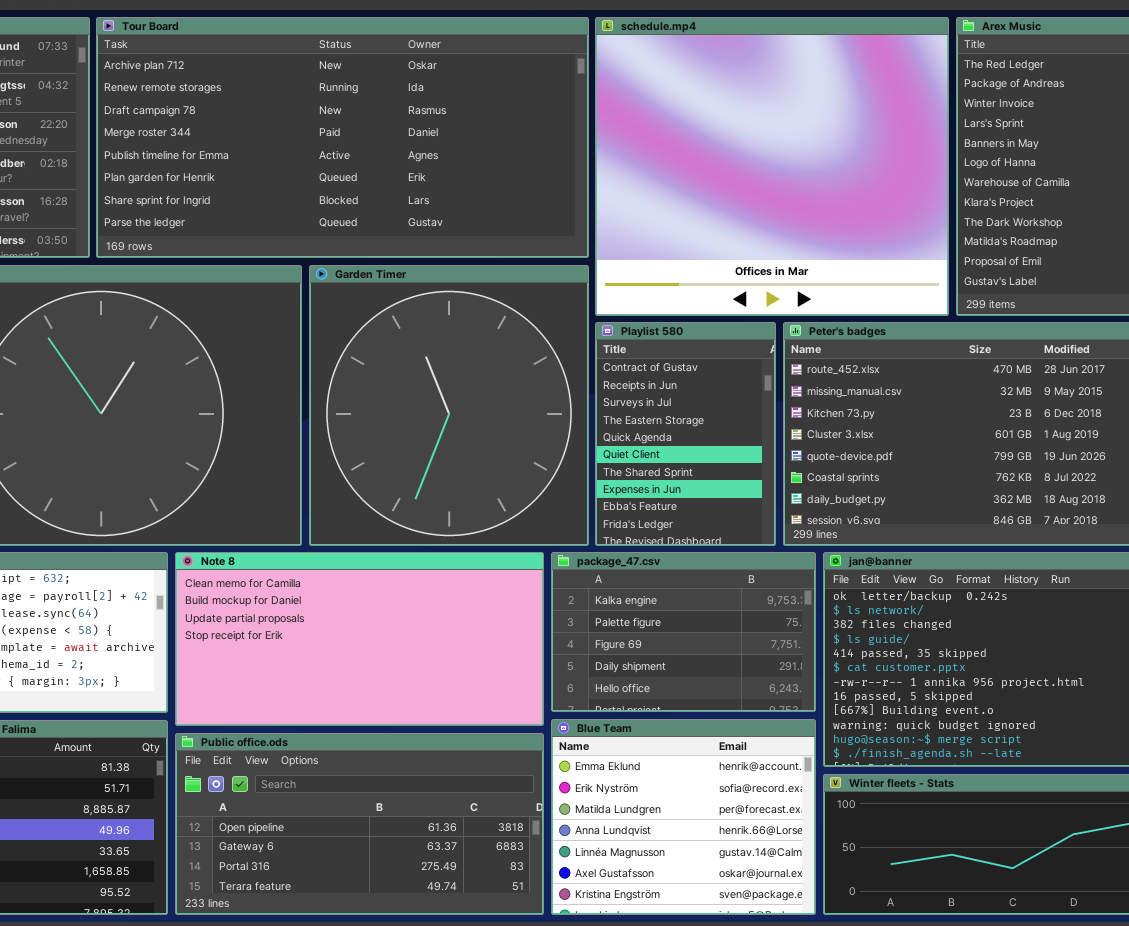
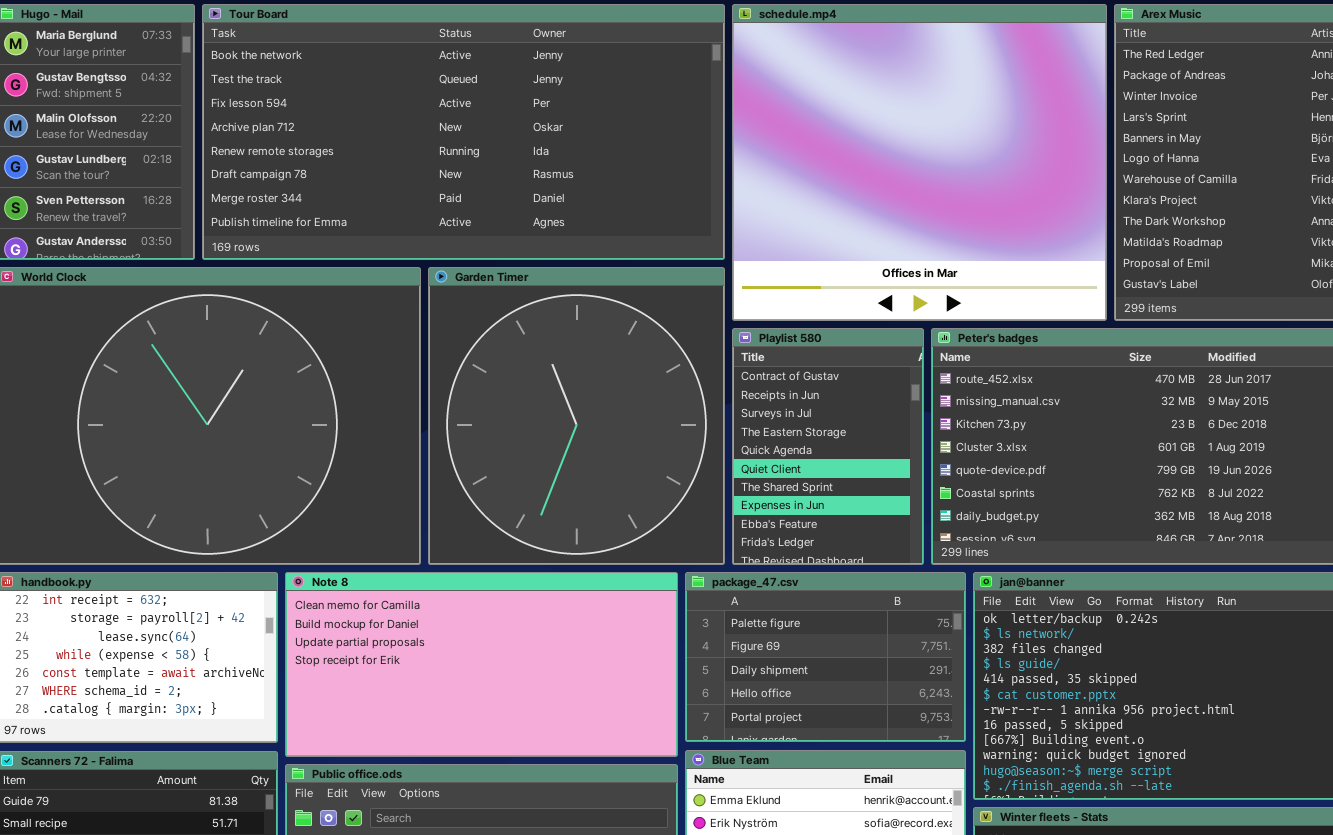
Tour Board: [96,17,589,258] -> [202,4,725,260], scrolled up 3 rows
package_47.csv: [551,552,816,712] -> [685,572,966,742], scrolled down 1 row

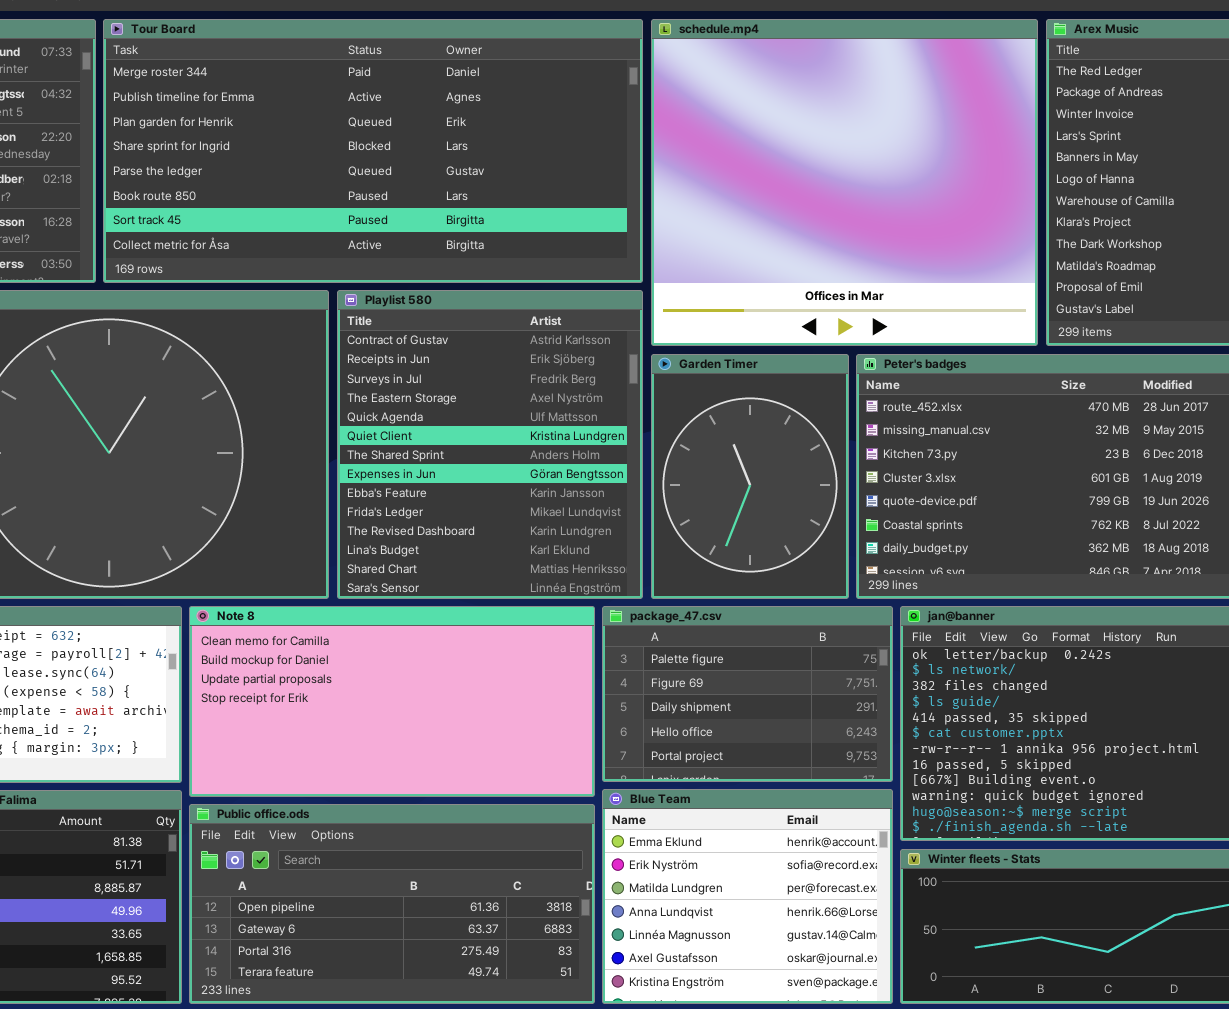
Tour Board: [202,4,725,260] -> [103,19,643,283], scrolled down 6 rows
Garden Timer: [428,267,725,565] -> [651,354,849,599], moved, resized
Playlist 580: [732,328,924,565] -> [337,290,643,599], moved, resized

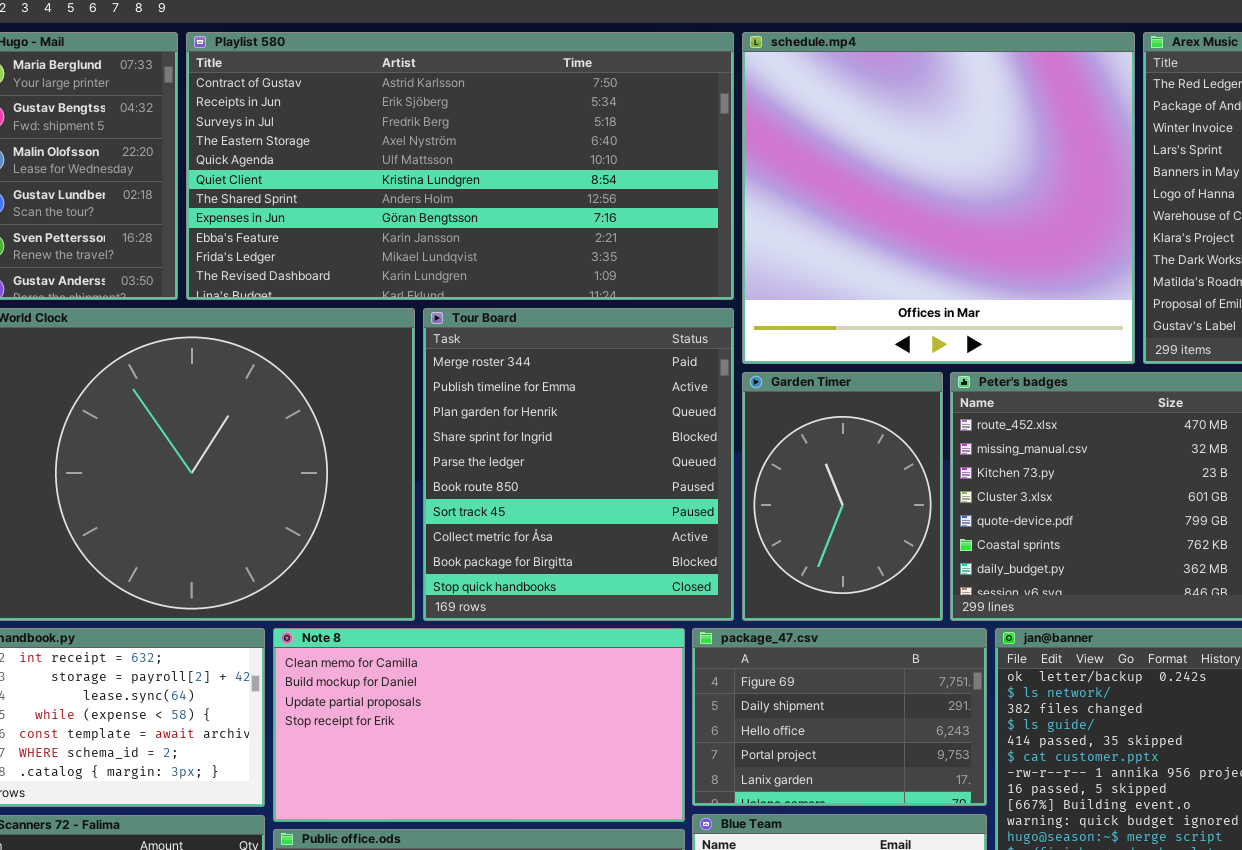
Tour Board: [103,19,643,283] -> [423,308,734,621], moved, resized
Playlist 580: [337,290,643,599] -> [186,32,734,300], moved, resized
package_47.csv: [602,606,893,782] -> [692,628,987,806], scrolled down 1 row

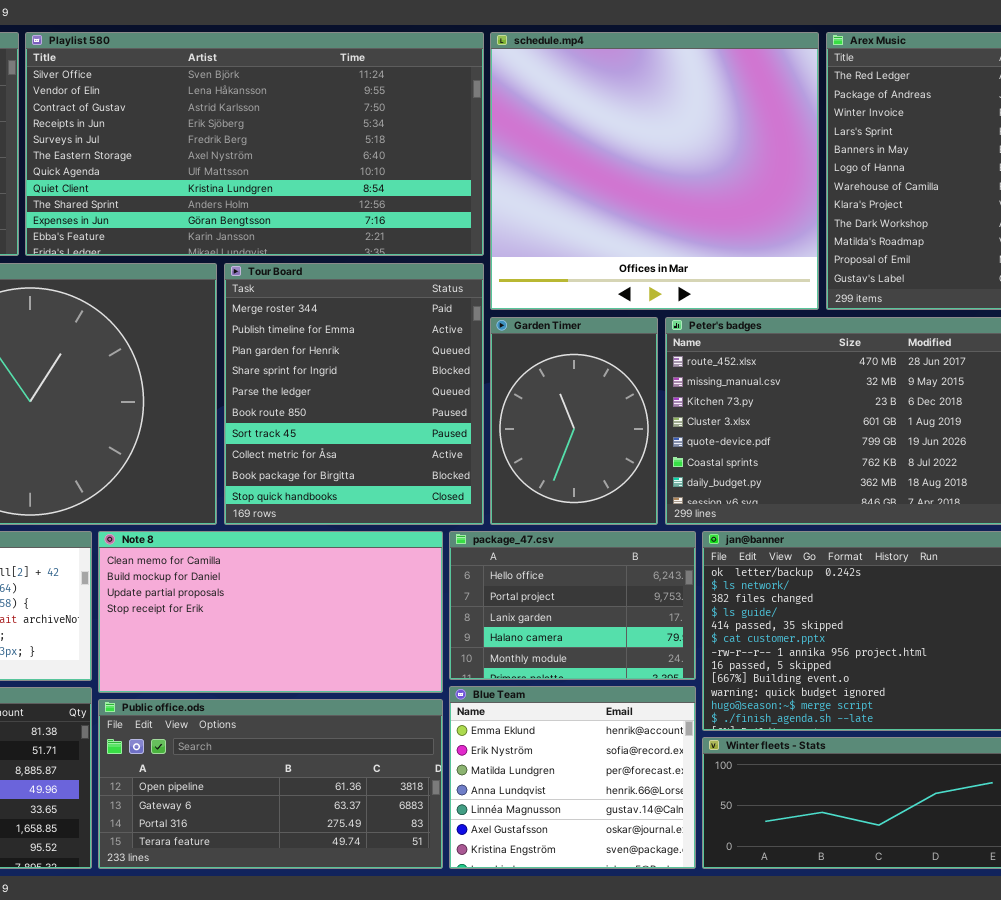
Playlist 580: [186,32,734,300] -> [25,32,484,256], scrolled up 2 rows
package_47.csv: [692,628,987,806] -> [449,531,696,680], scrolled down 2 rows

